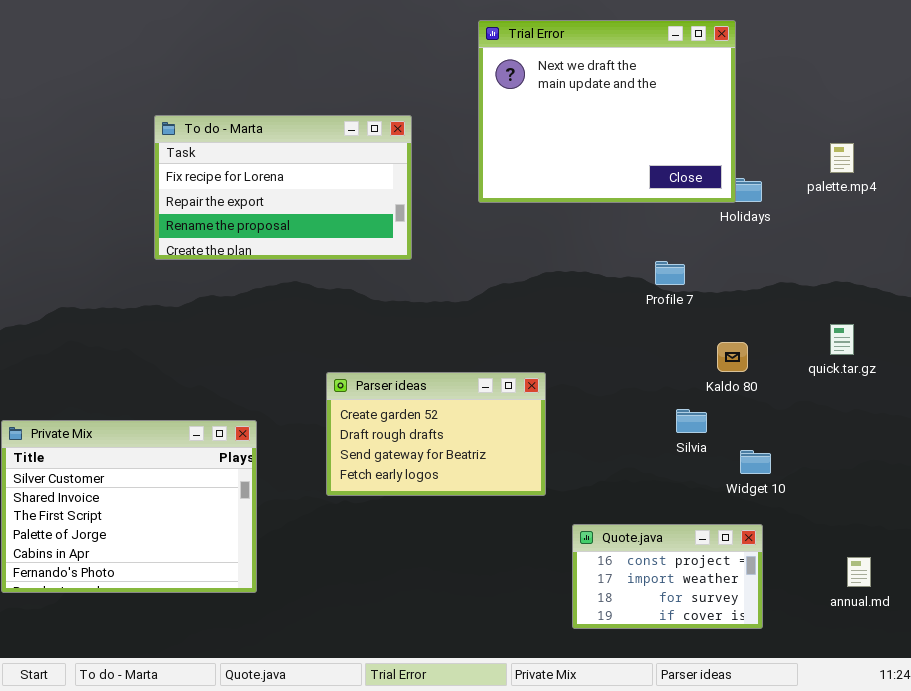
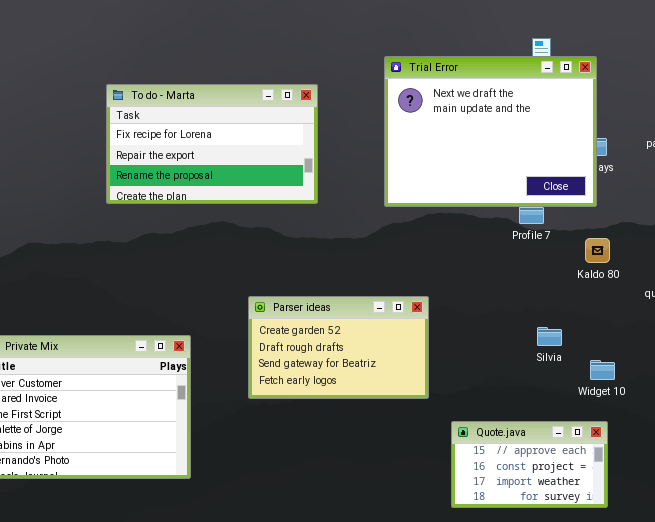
Trial Error: [478,20,736,203] -> [384,56,597,207], moved
Kaldo 80: [717,342,748,372] -> [585,238,610,263], moved
Quote.java: [572,524,763,629] -> [451,421,608,508], scrolled up 1 row

